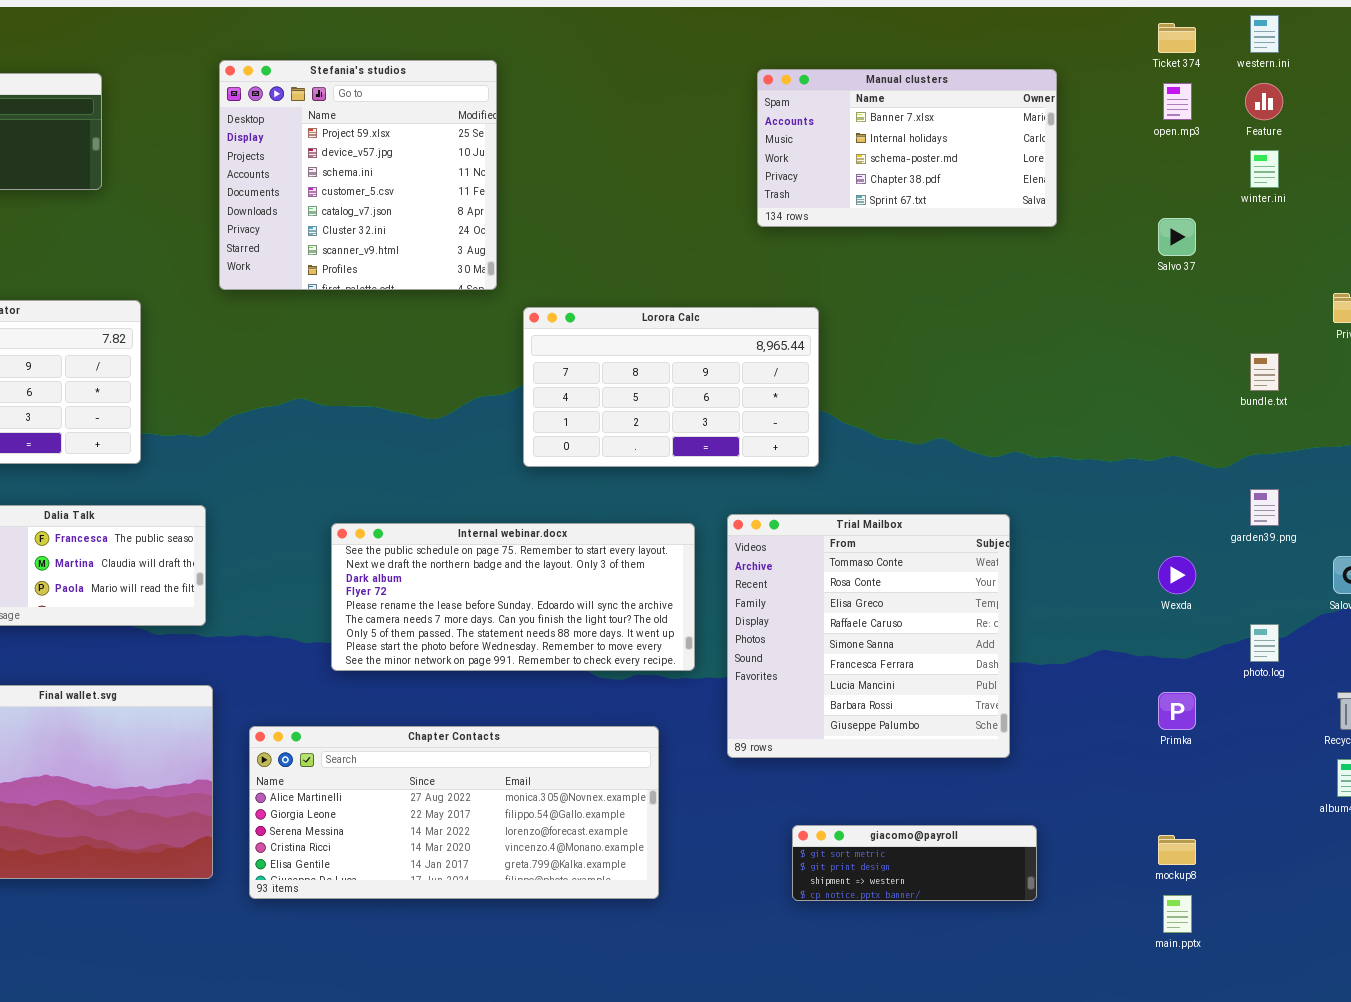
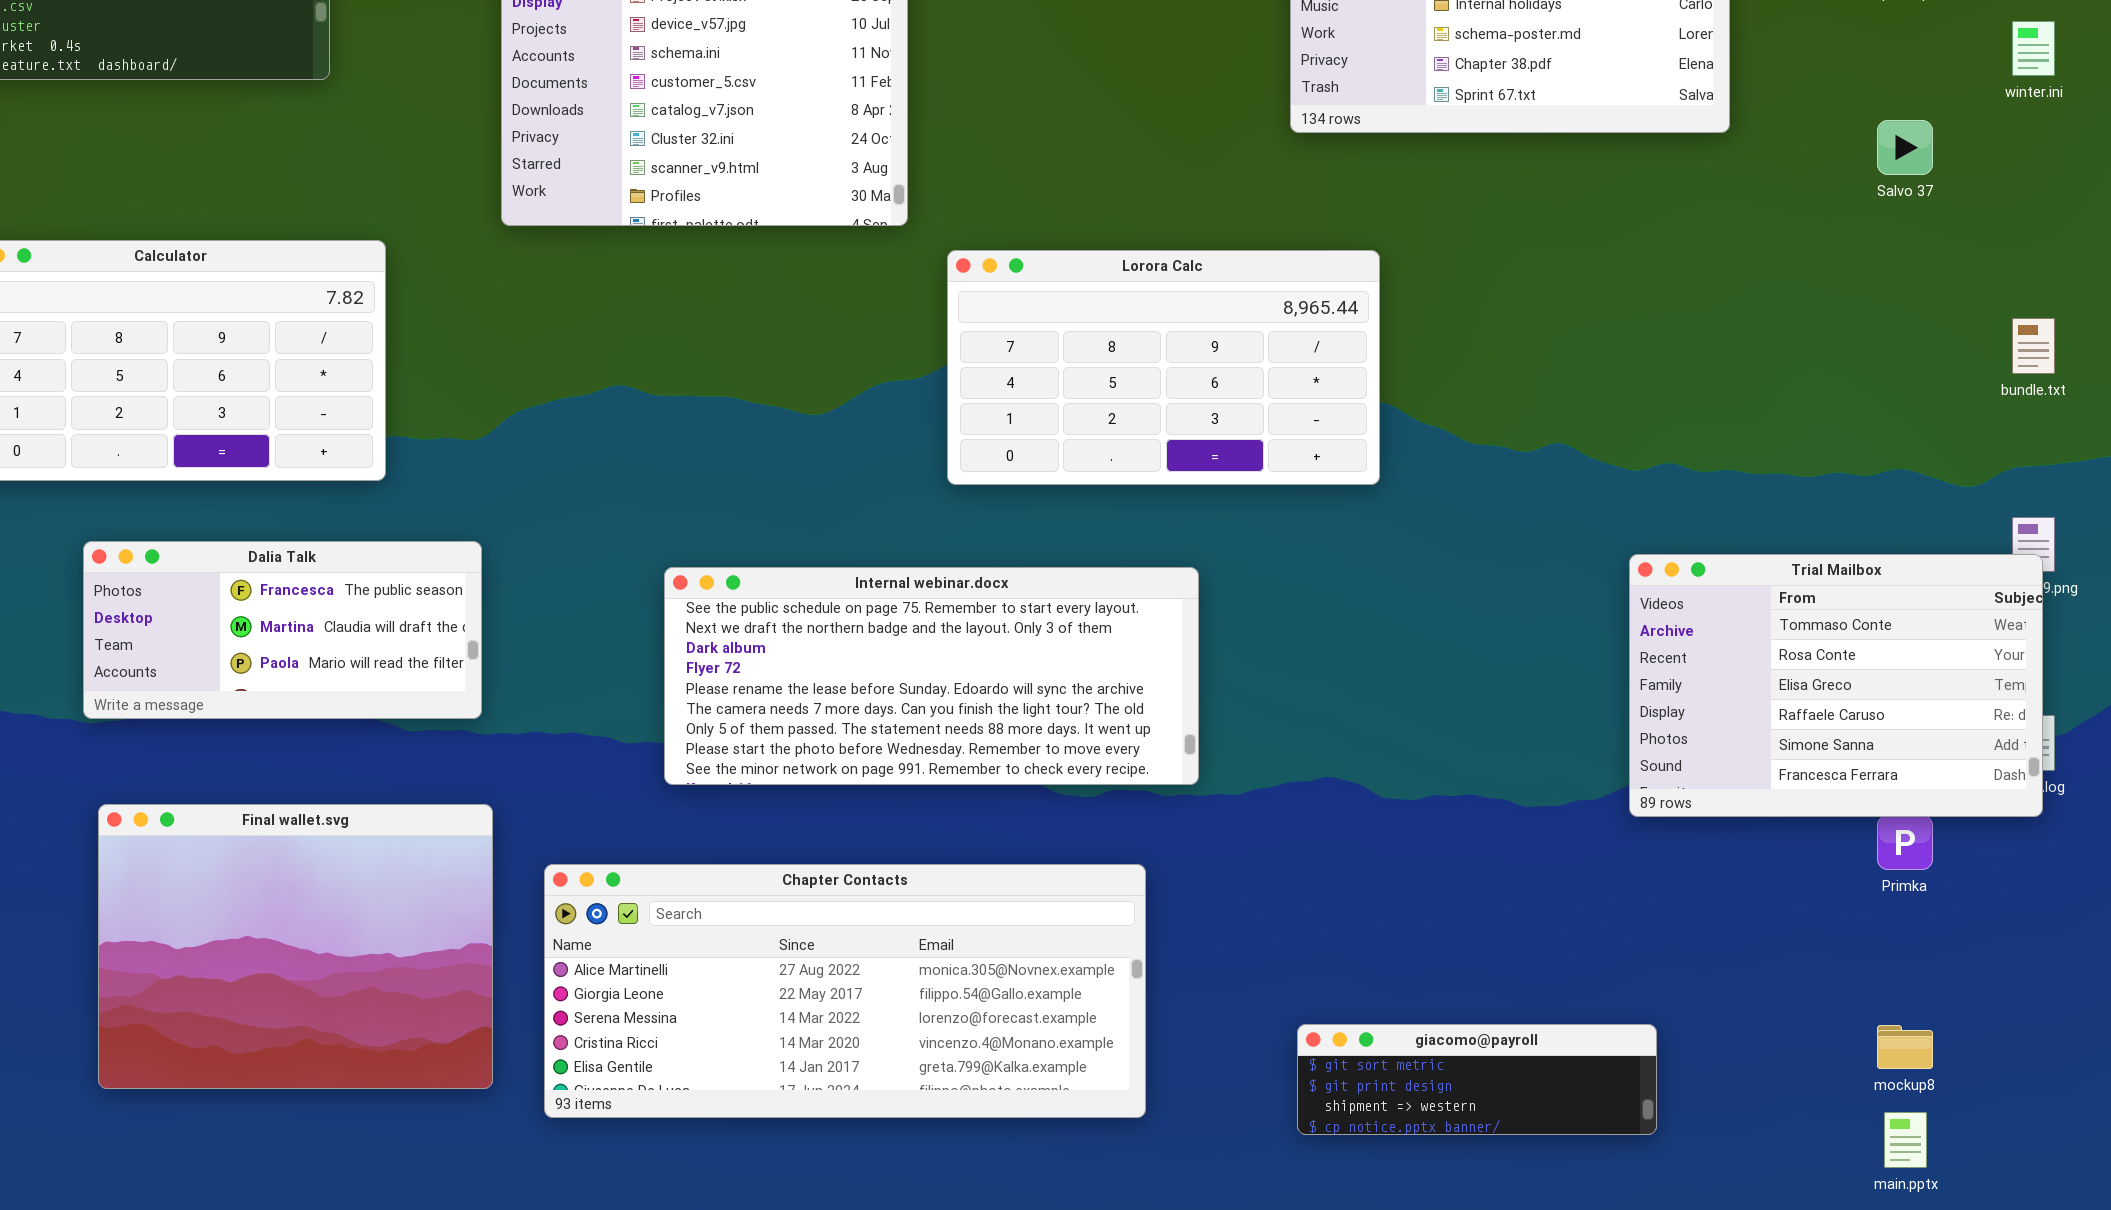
Trial Mailbox: [727,514,1010,758] -> [1629,554,2043,817], moved, resized
giacomo@payroll: [792,825,1037,901] -> [1297,1024,1657,1135], moved

